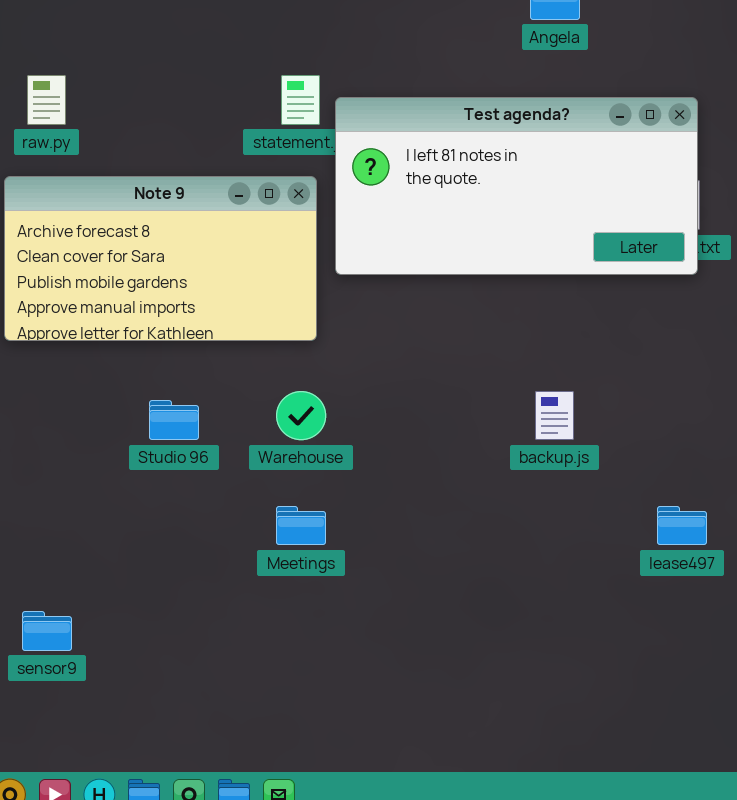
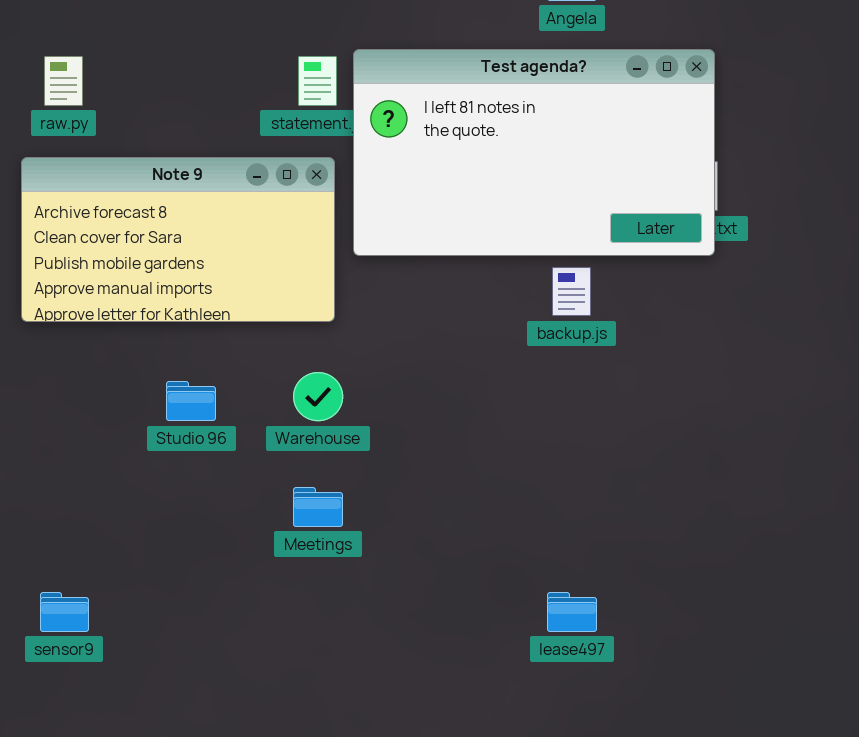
Test agenda?: [335,97,698,275] -> [353,49,715,256], resized
backup.js: [535,391,574,440] -> [552,267,591,316], moved
lease497: [657,506,707,545] -> [547,592,597,632], moved

